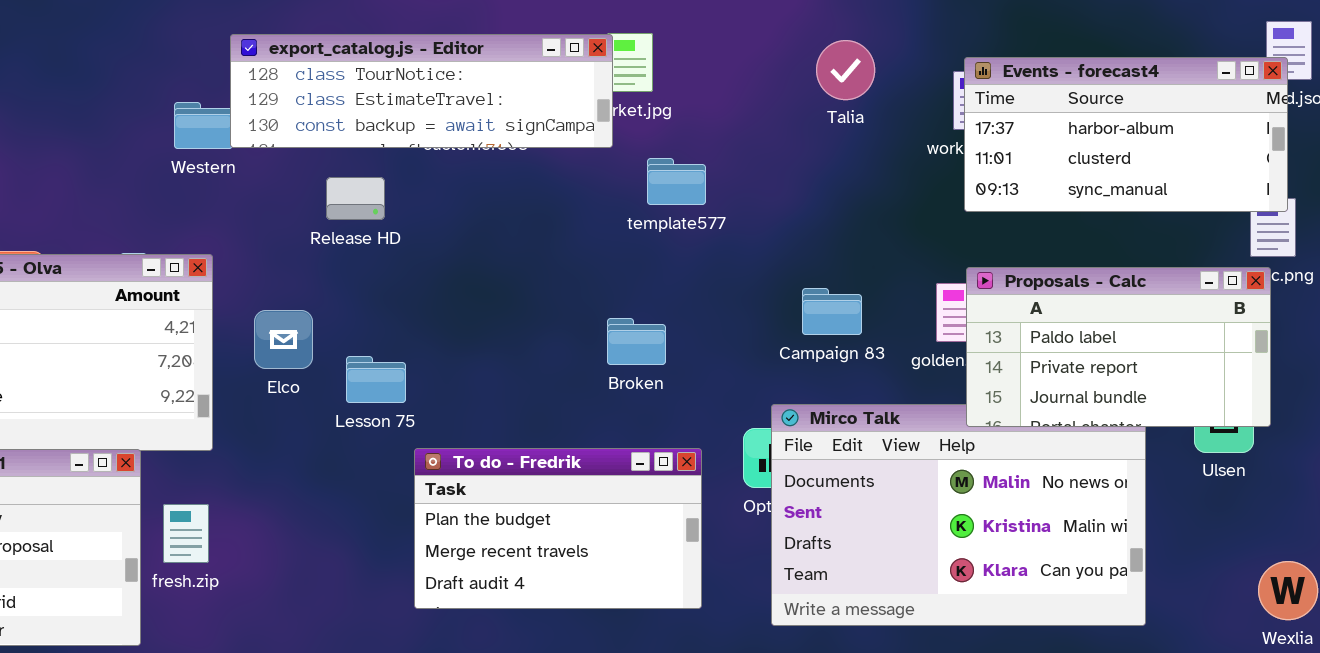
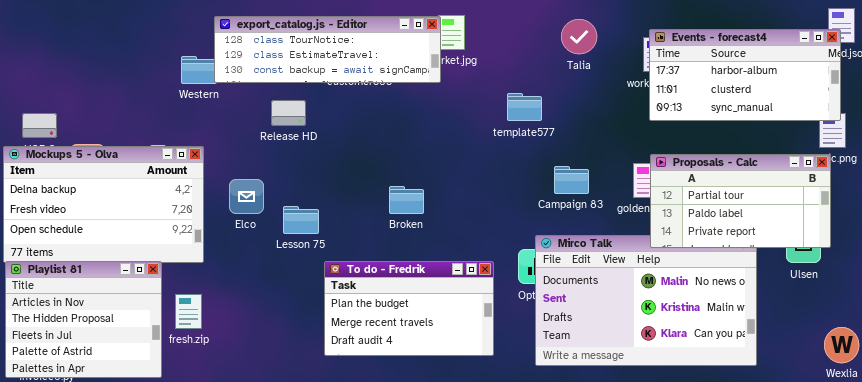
template577: [647,158,706,205] -> [507,93,542,121], moved
Proposals - Calc: [966,267,1271,427] -> [650,154,831,248], scrolled up 1 row
Broken: [607,318,666,365] -> [389,186,424,214], moved

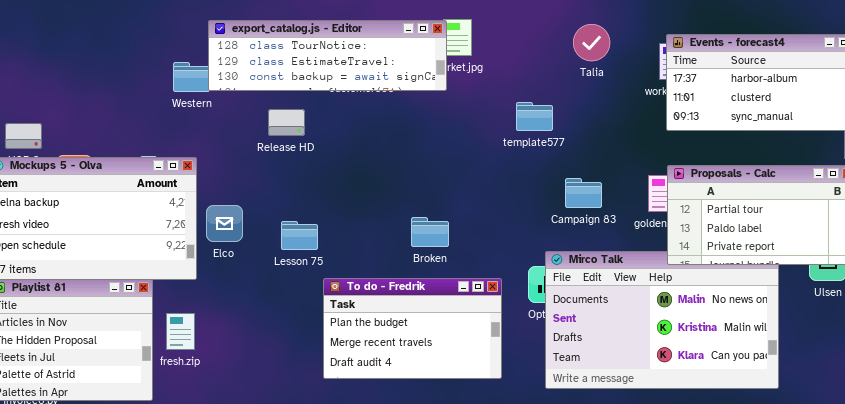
Elco: [229,179,264,214] -> [206,205,243,242], moved
Broken: [389,186,424,214] -> [411,217,449,247], moved

